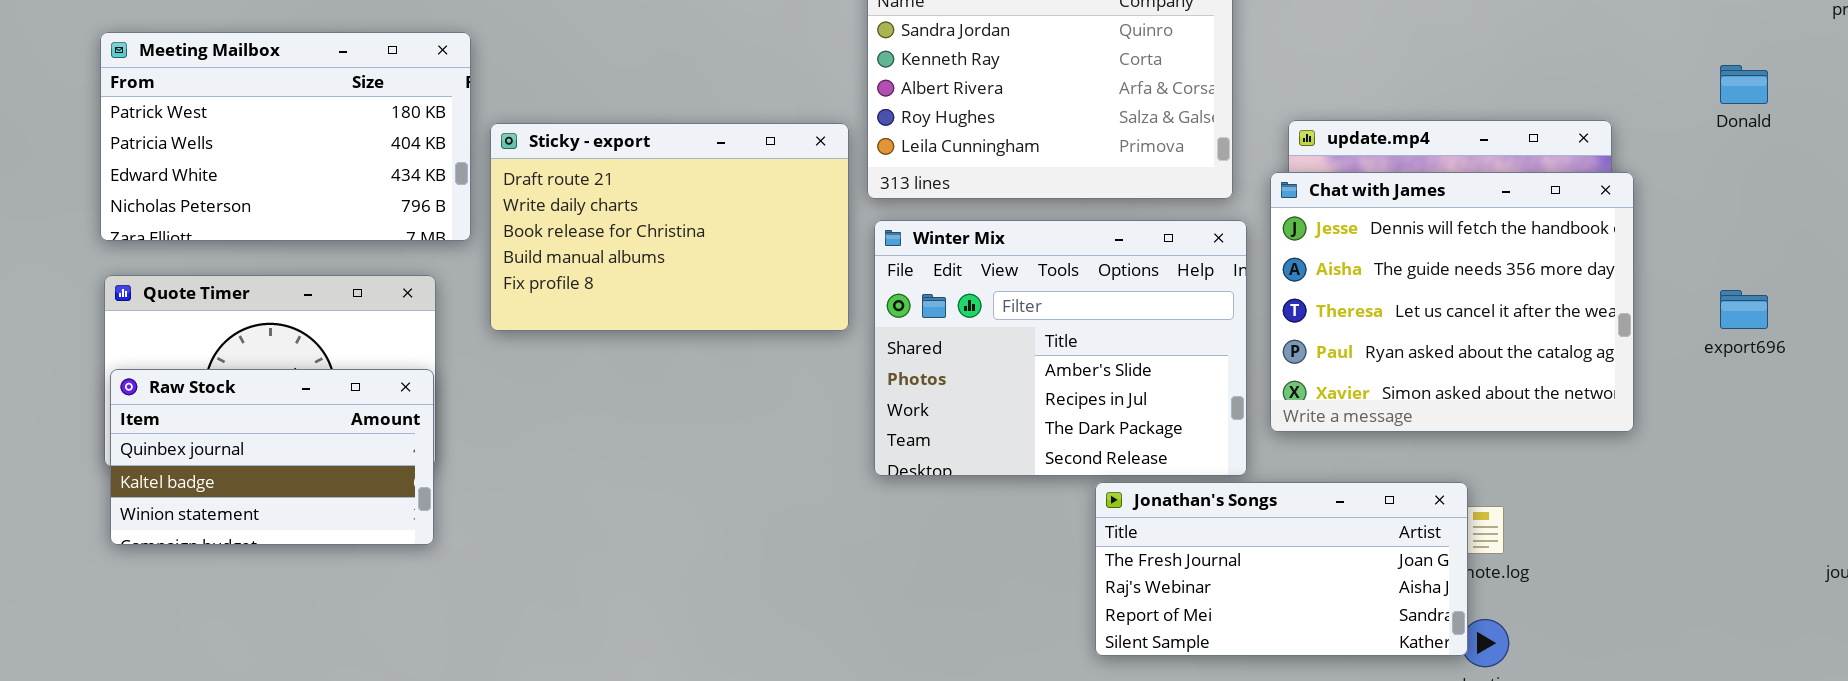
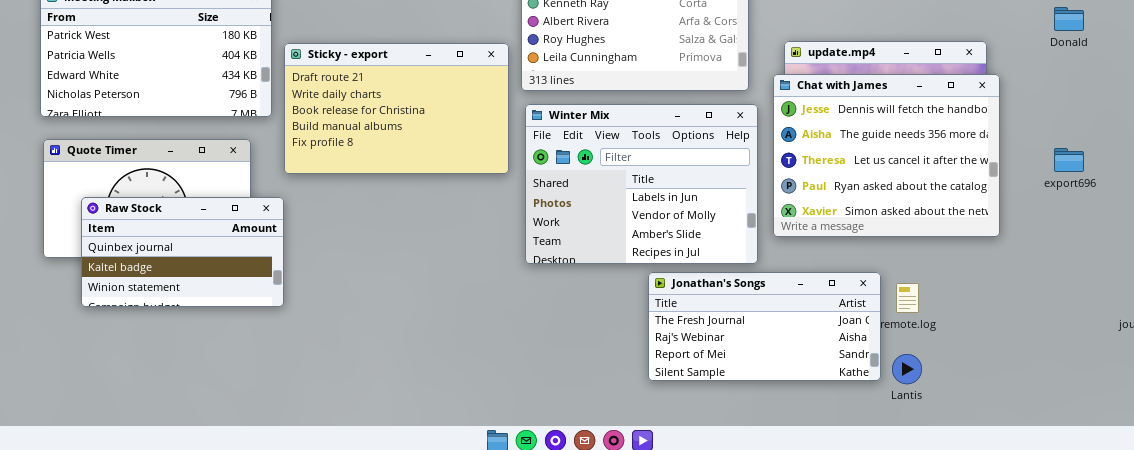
Winter Mix: [874,220,1247,476] -> [525,104,758,264], scrolled up 2 rows
Raw Stock: [110,369,434,545] -> [81,197,284,307], moved
Jonathan's Songs: [1095,482,1468,656] -> [648,272,881,381], moved

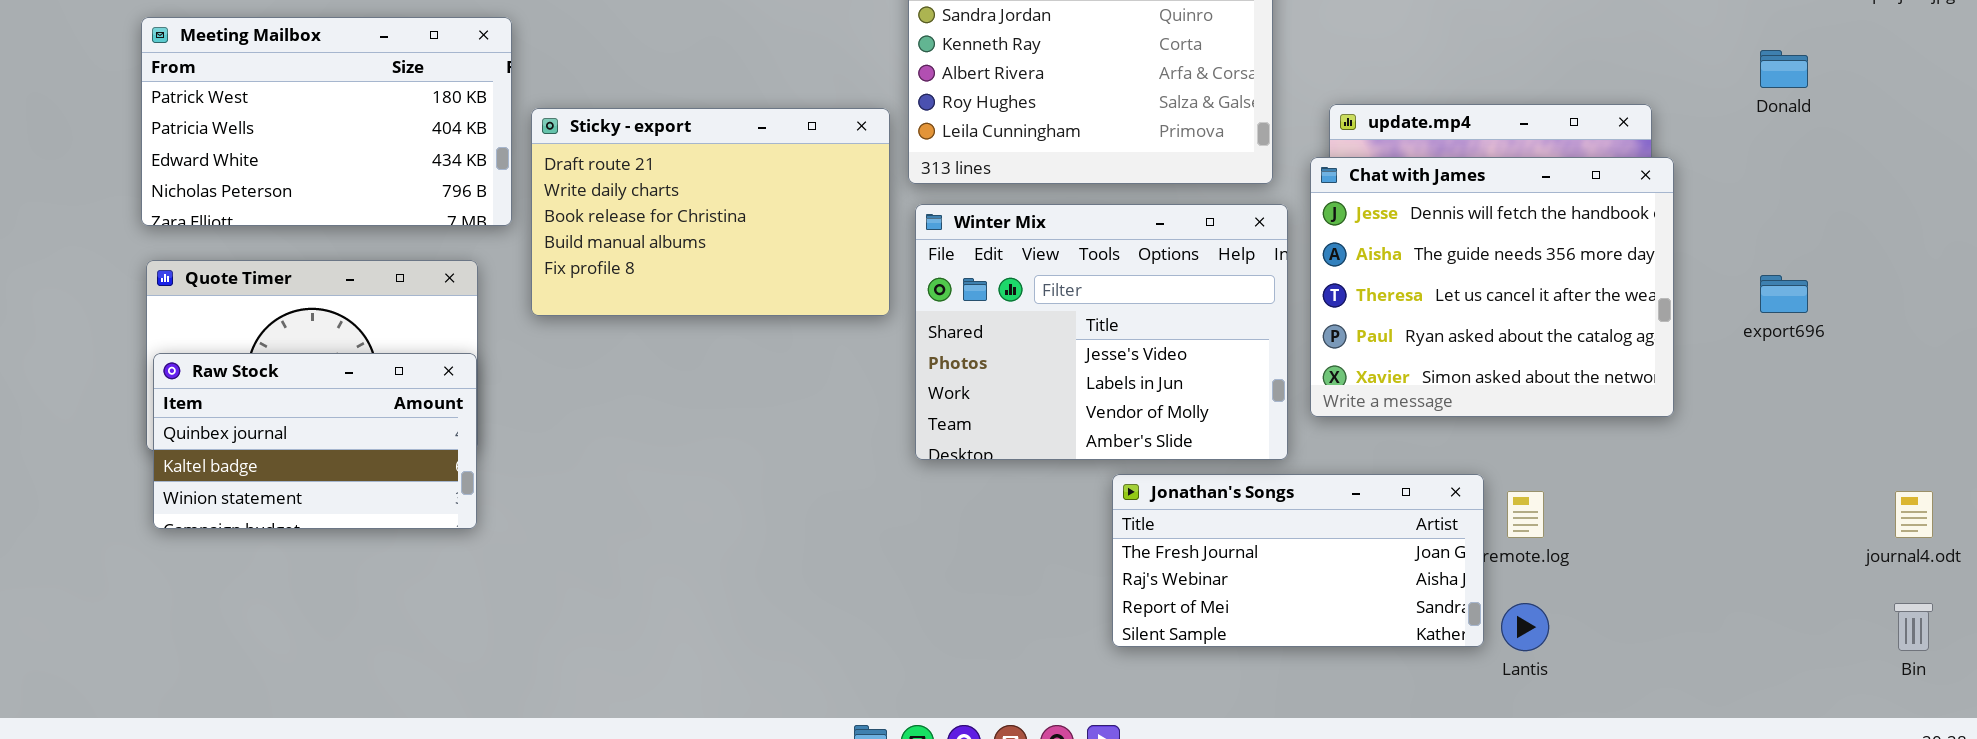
Winter Mix: [525,104,758,264] -> [915,204,1288,460], scrolled up 1 row
Raw Stock: [81,197,284,307] -> [153,353,477,529], moved

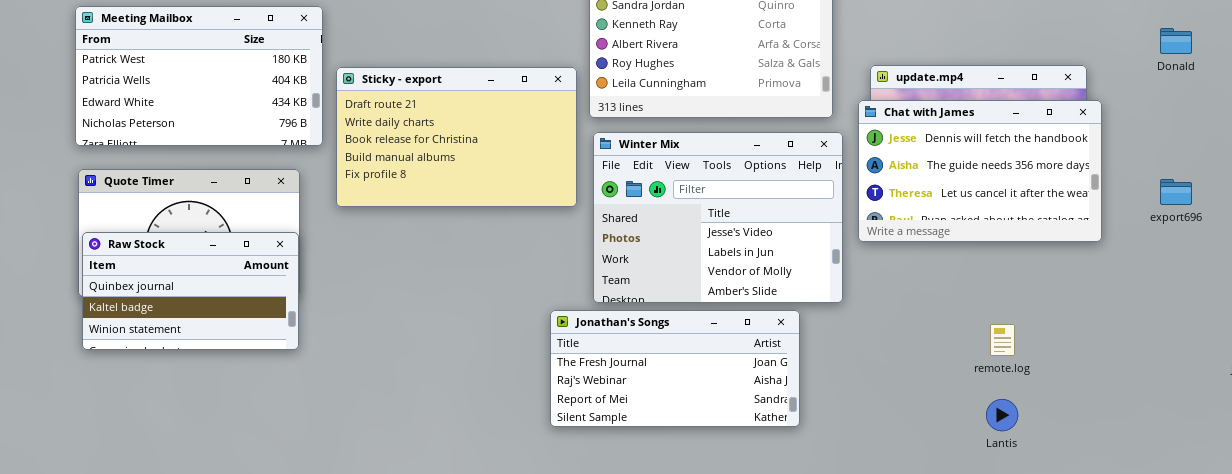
Chat with James: [1310,157,1674,417] -> [858,100,1102,242], resized
Jonathan's Songs: [1112,474,1484,647] -> [550,310,800,427], moved

